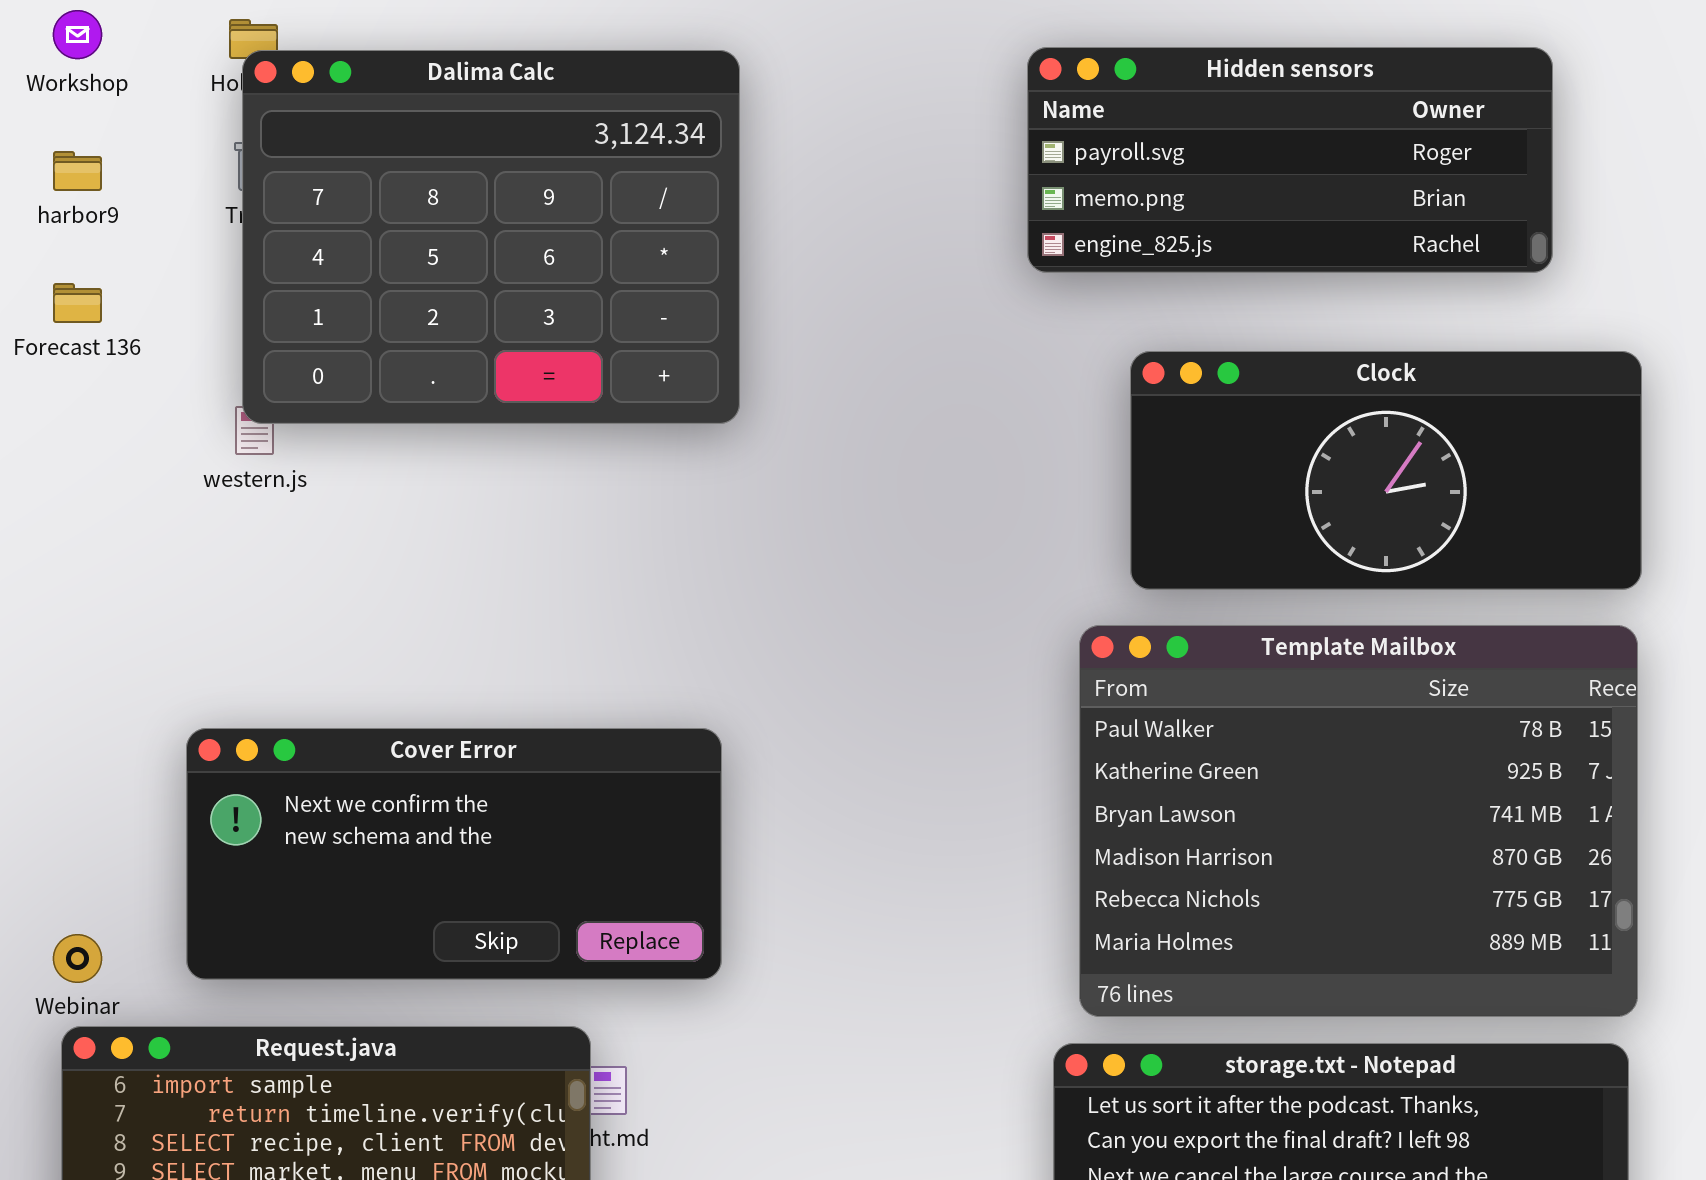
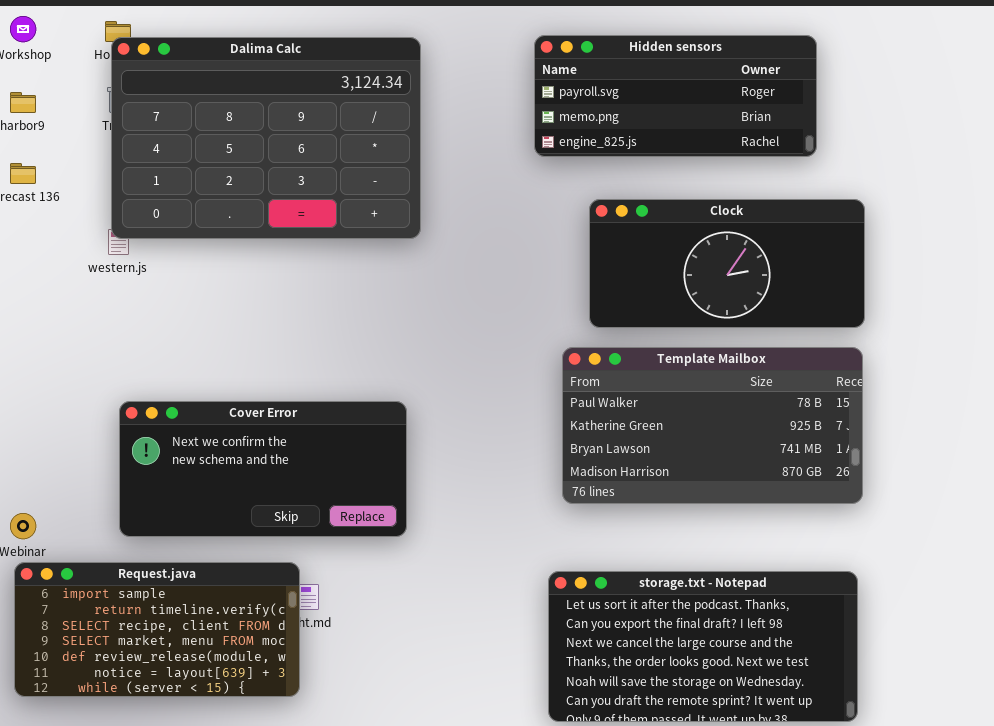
Dalima Calc: [242,50,740,424] -> [111,37,421,239], resized
Template Mailbox: [1079,625,1638,1017] -> [562,347,863,504], resized
Cover Error: [186,728,722,980] -> [119,401,407,537], moved

